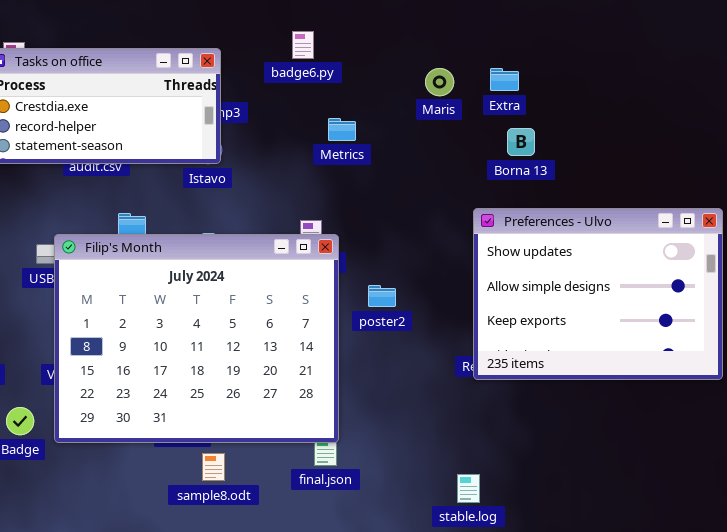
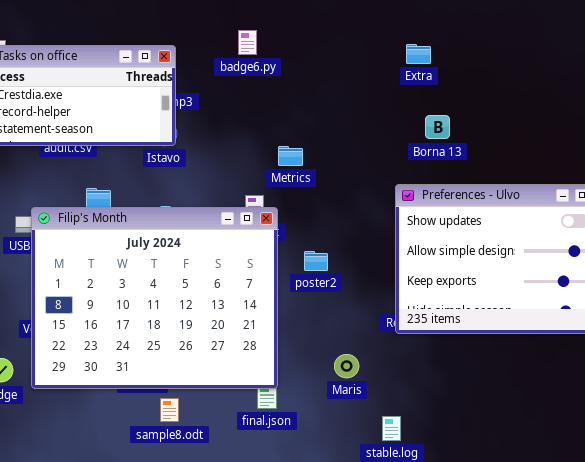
Maris: [425,68,454,96] -> [334,354,359,378], moved
Extra: [490,68,519,91] -> [406,44,431,64], moved
Metrics: [328,118,356,141] -> [278,146,303,166], moved

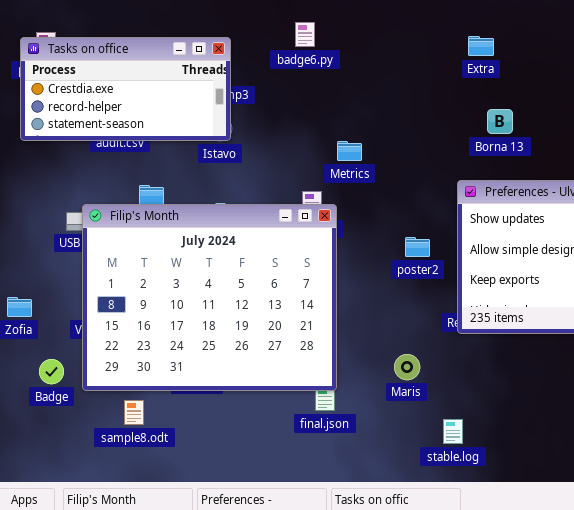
poster2: [304,251,328,271] -> [405,237,430,257], moved
sample8.odt: [160,398,179,422] -> [124,400,144,425], moved

